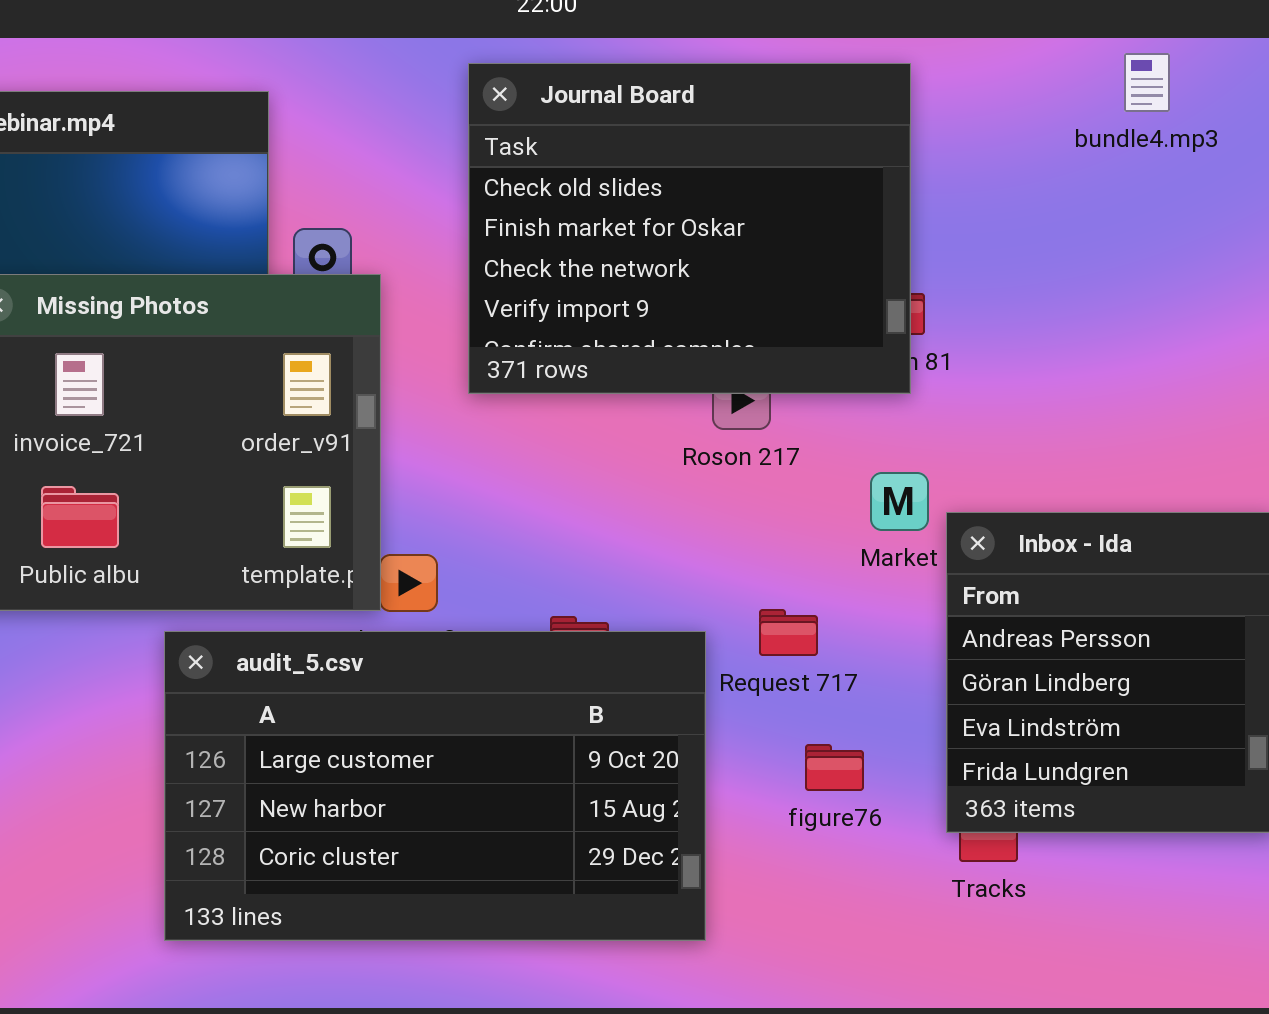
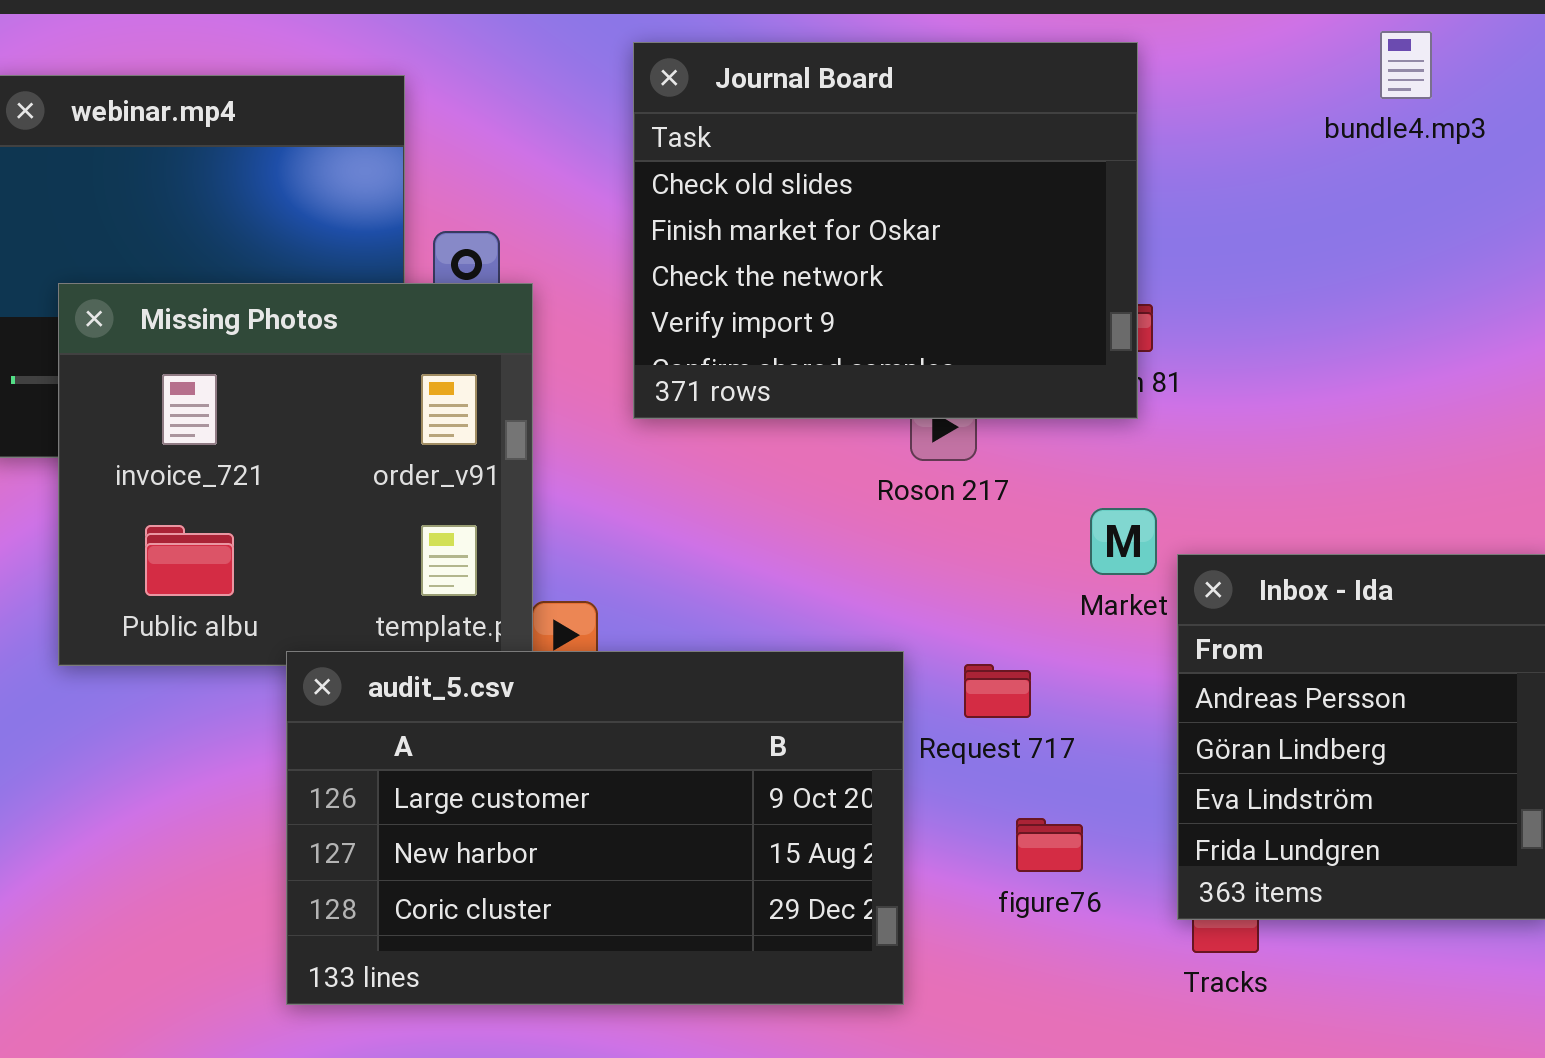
audit_5.csv: [164,631,706,941] -> [286,651,904,1005], moved

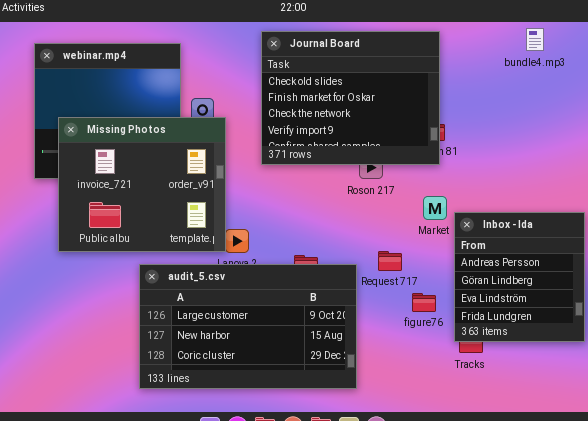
audit_5.csv: [286,651,904,1005] -> [139,264,357,389], moved
figure76: [1016,818,1083,872] -> [412,293,436,312], moved

